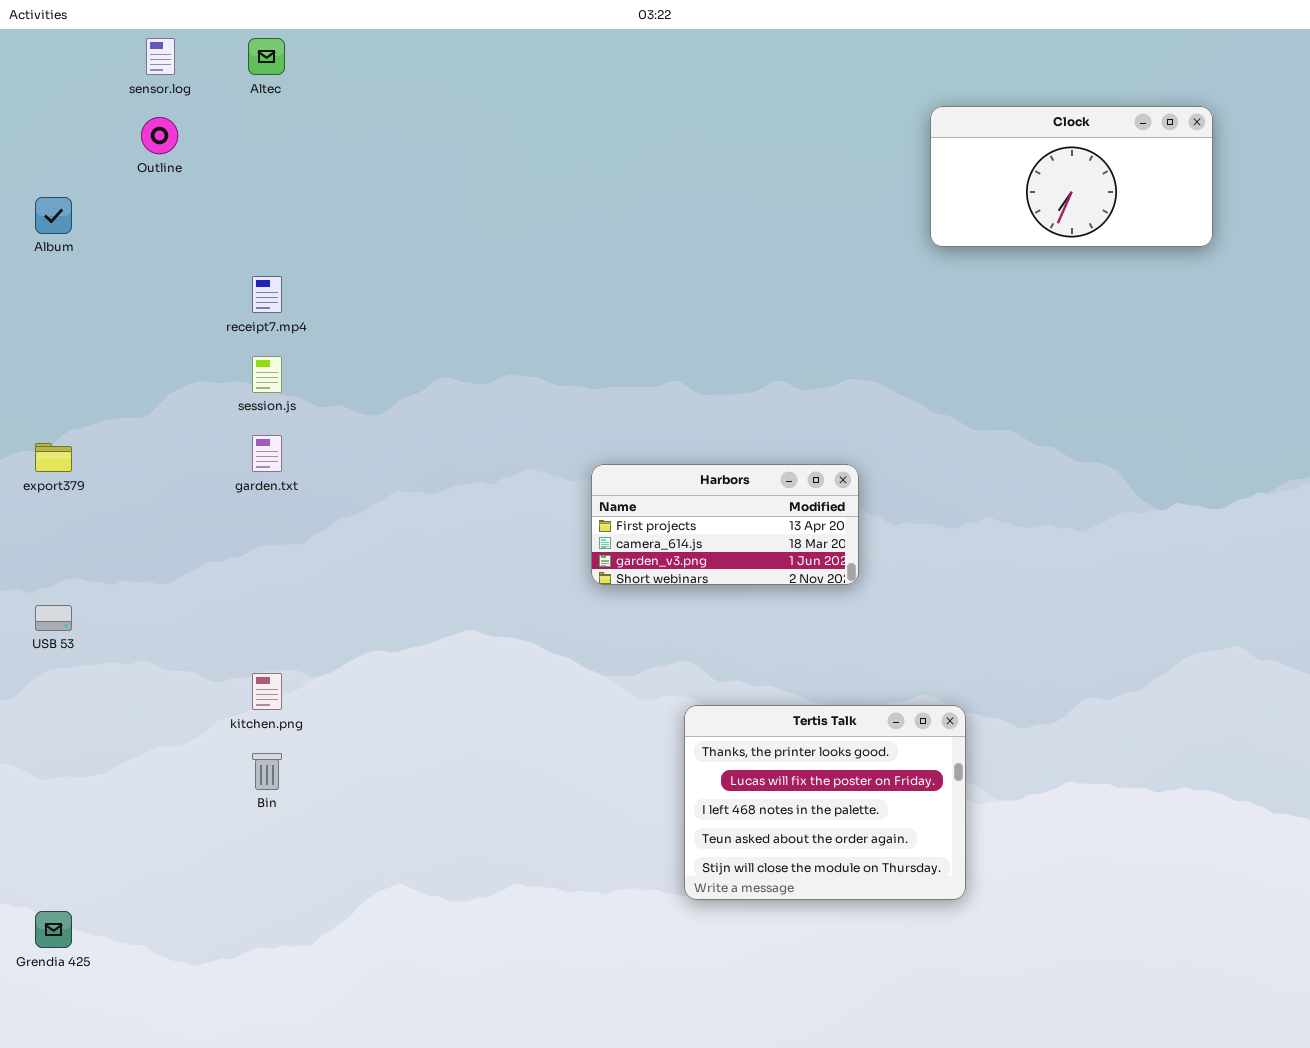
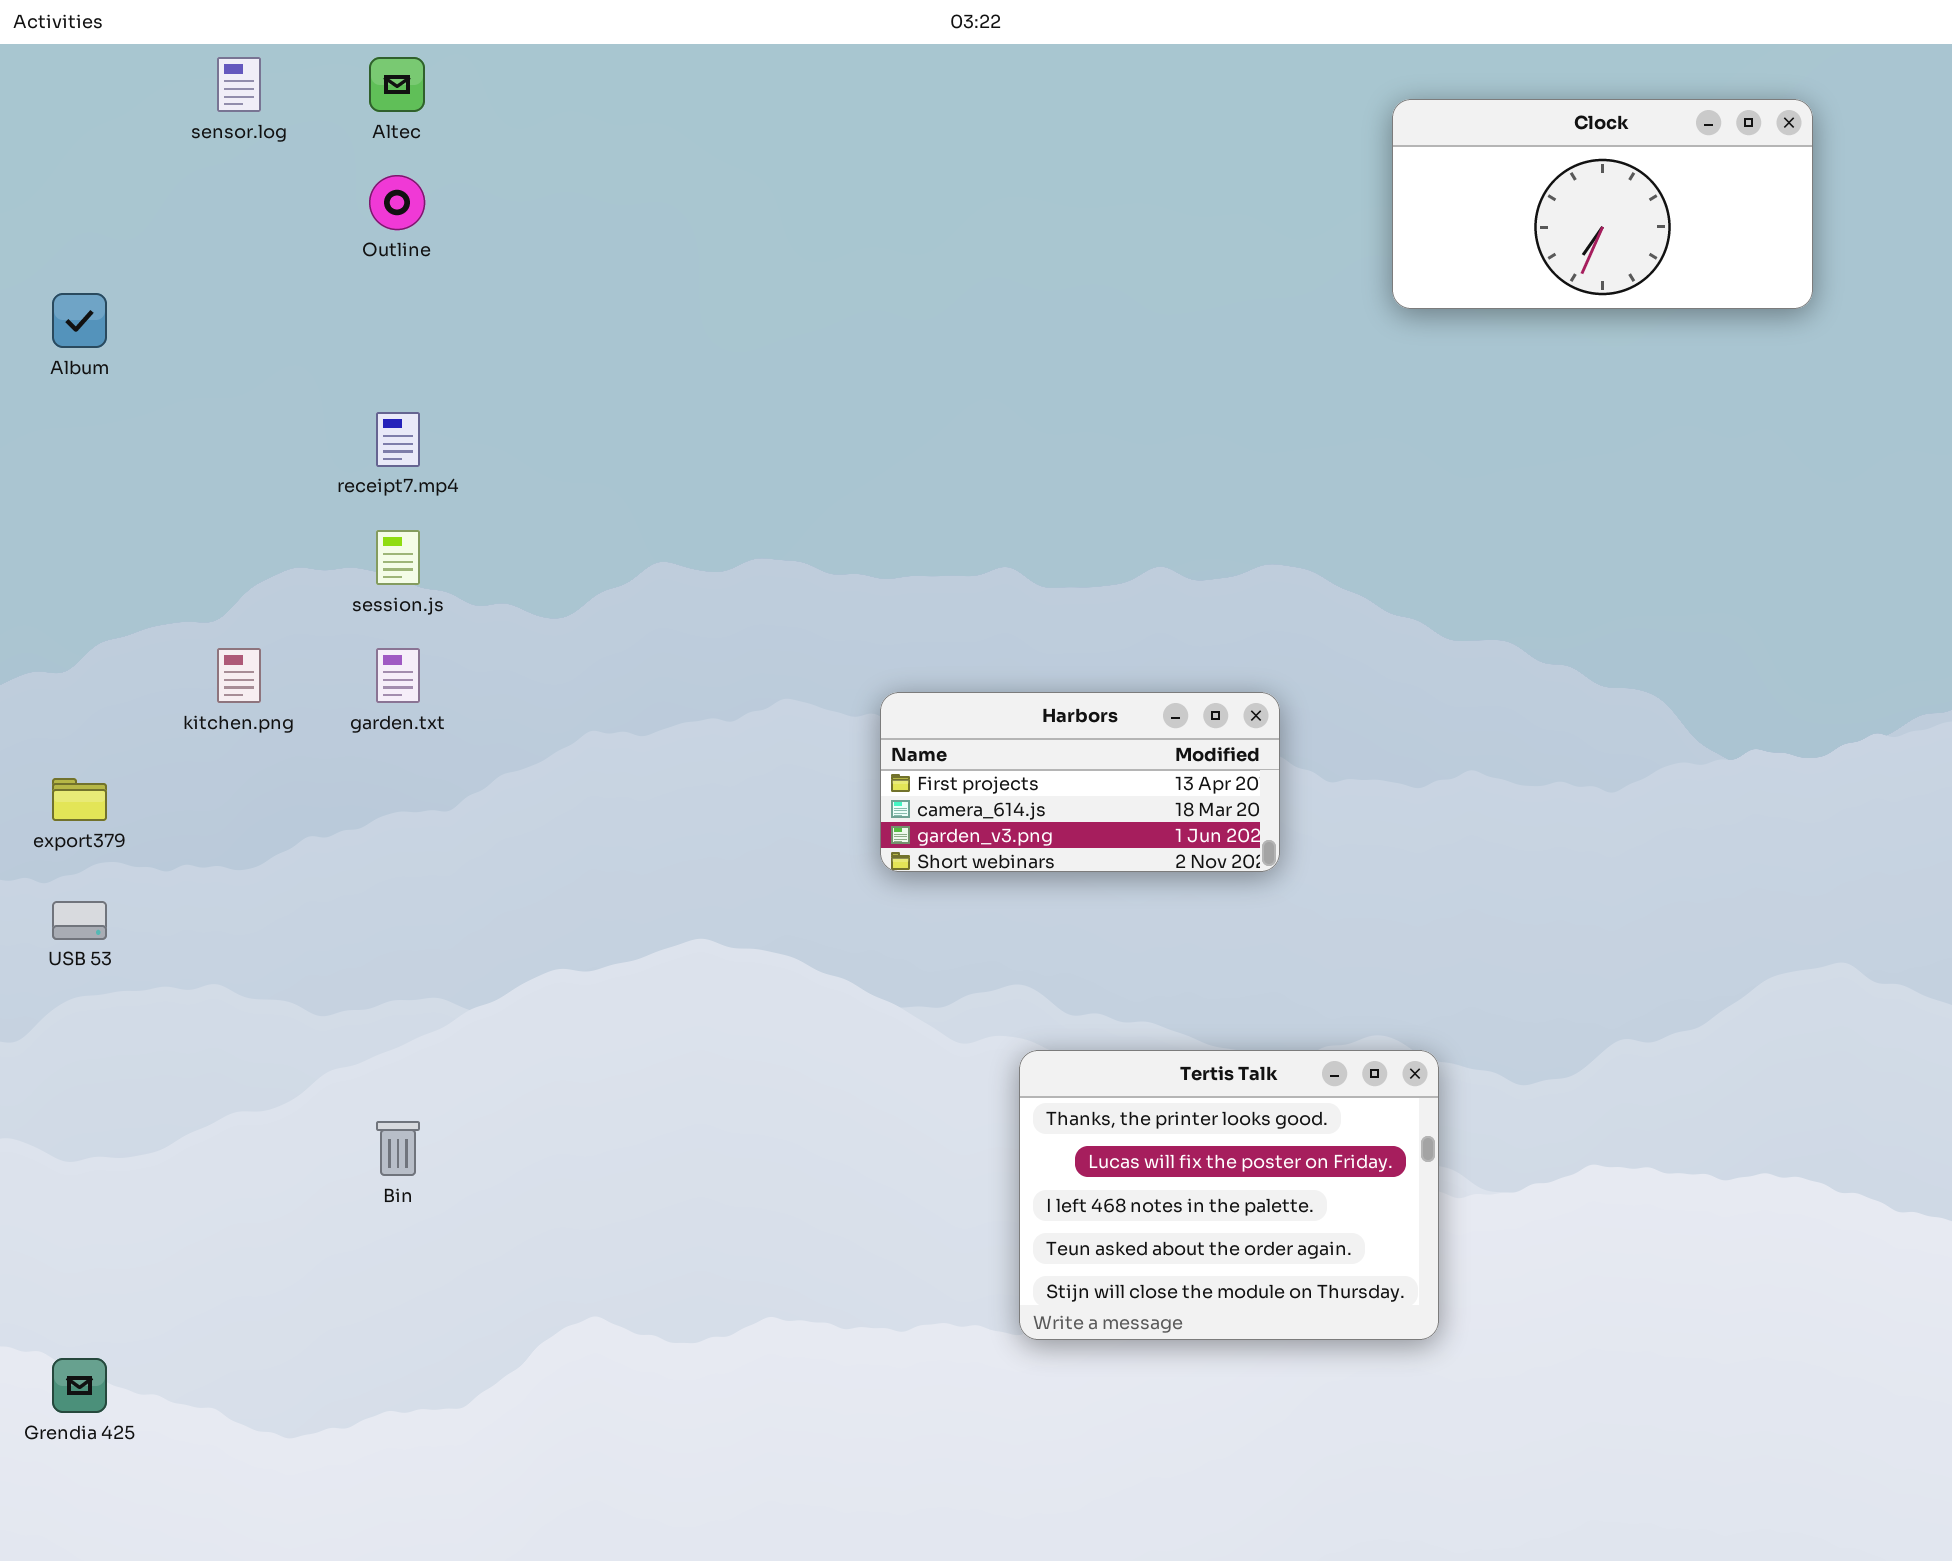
Clock: [930,106,1213,247] -> [1392,99,1813,309], moved
Outline: [141,117,178,154] -> [369,175,425,230], moved
export379: [35,443,72,472] -> [52,778,107,821], moved
kitchen.png: [252,673,282,710] -> [217,648,261,703], moved

